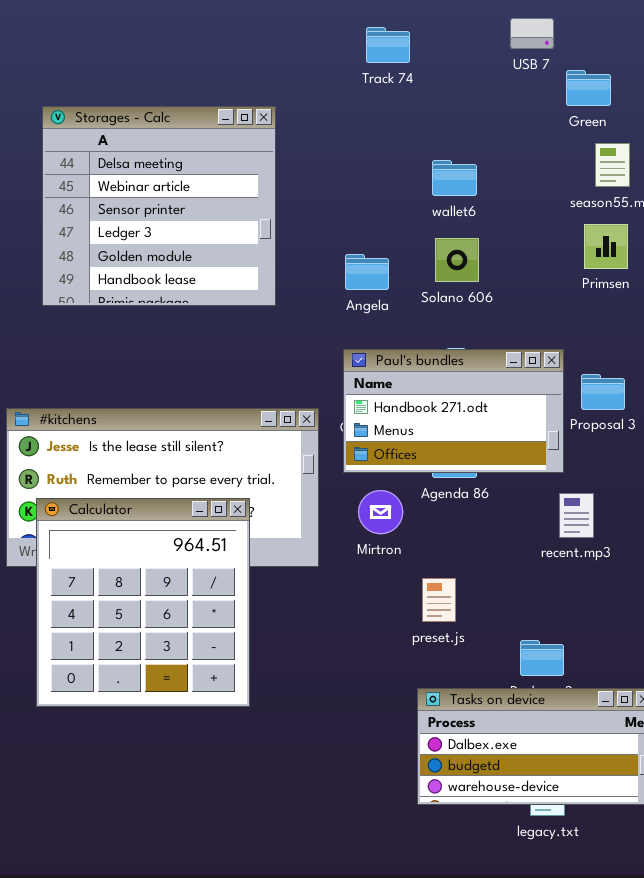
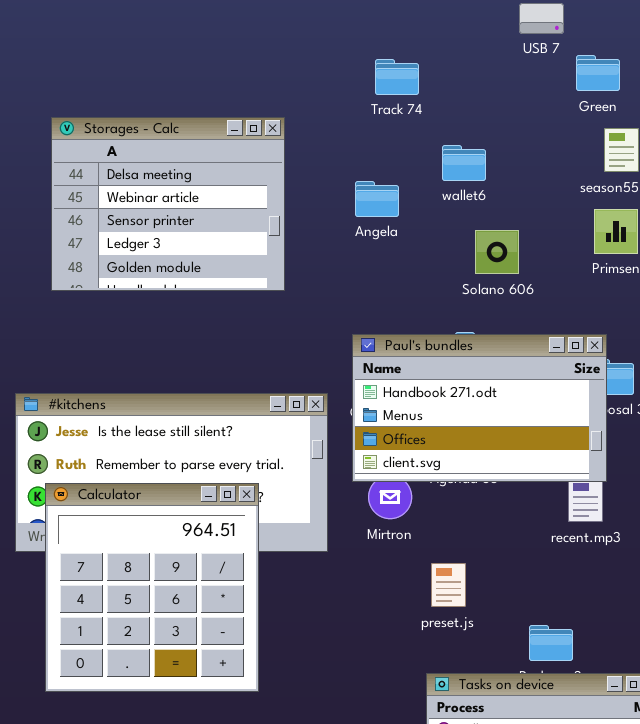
Track 74: [366,27,410,63] -> [375,59,419,95], moved
Storages - Calc: [42,106,276,306] -> [51,117,285,291], resized
Solano 606: [435,238,479,282] -> [475,230,519,274], moved
Angela: [345,254,389,290] -> [355,181,399,217], moved
Paul's bundles: [343,349,564,473] -> [352,334,607,482], resized

